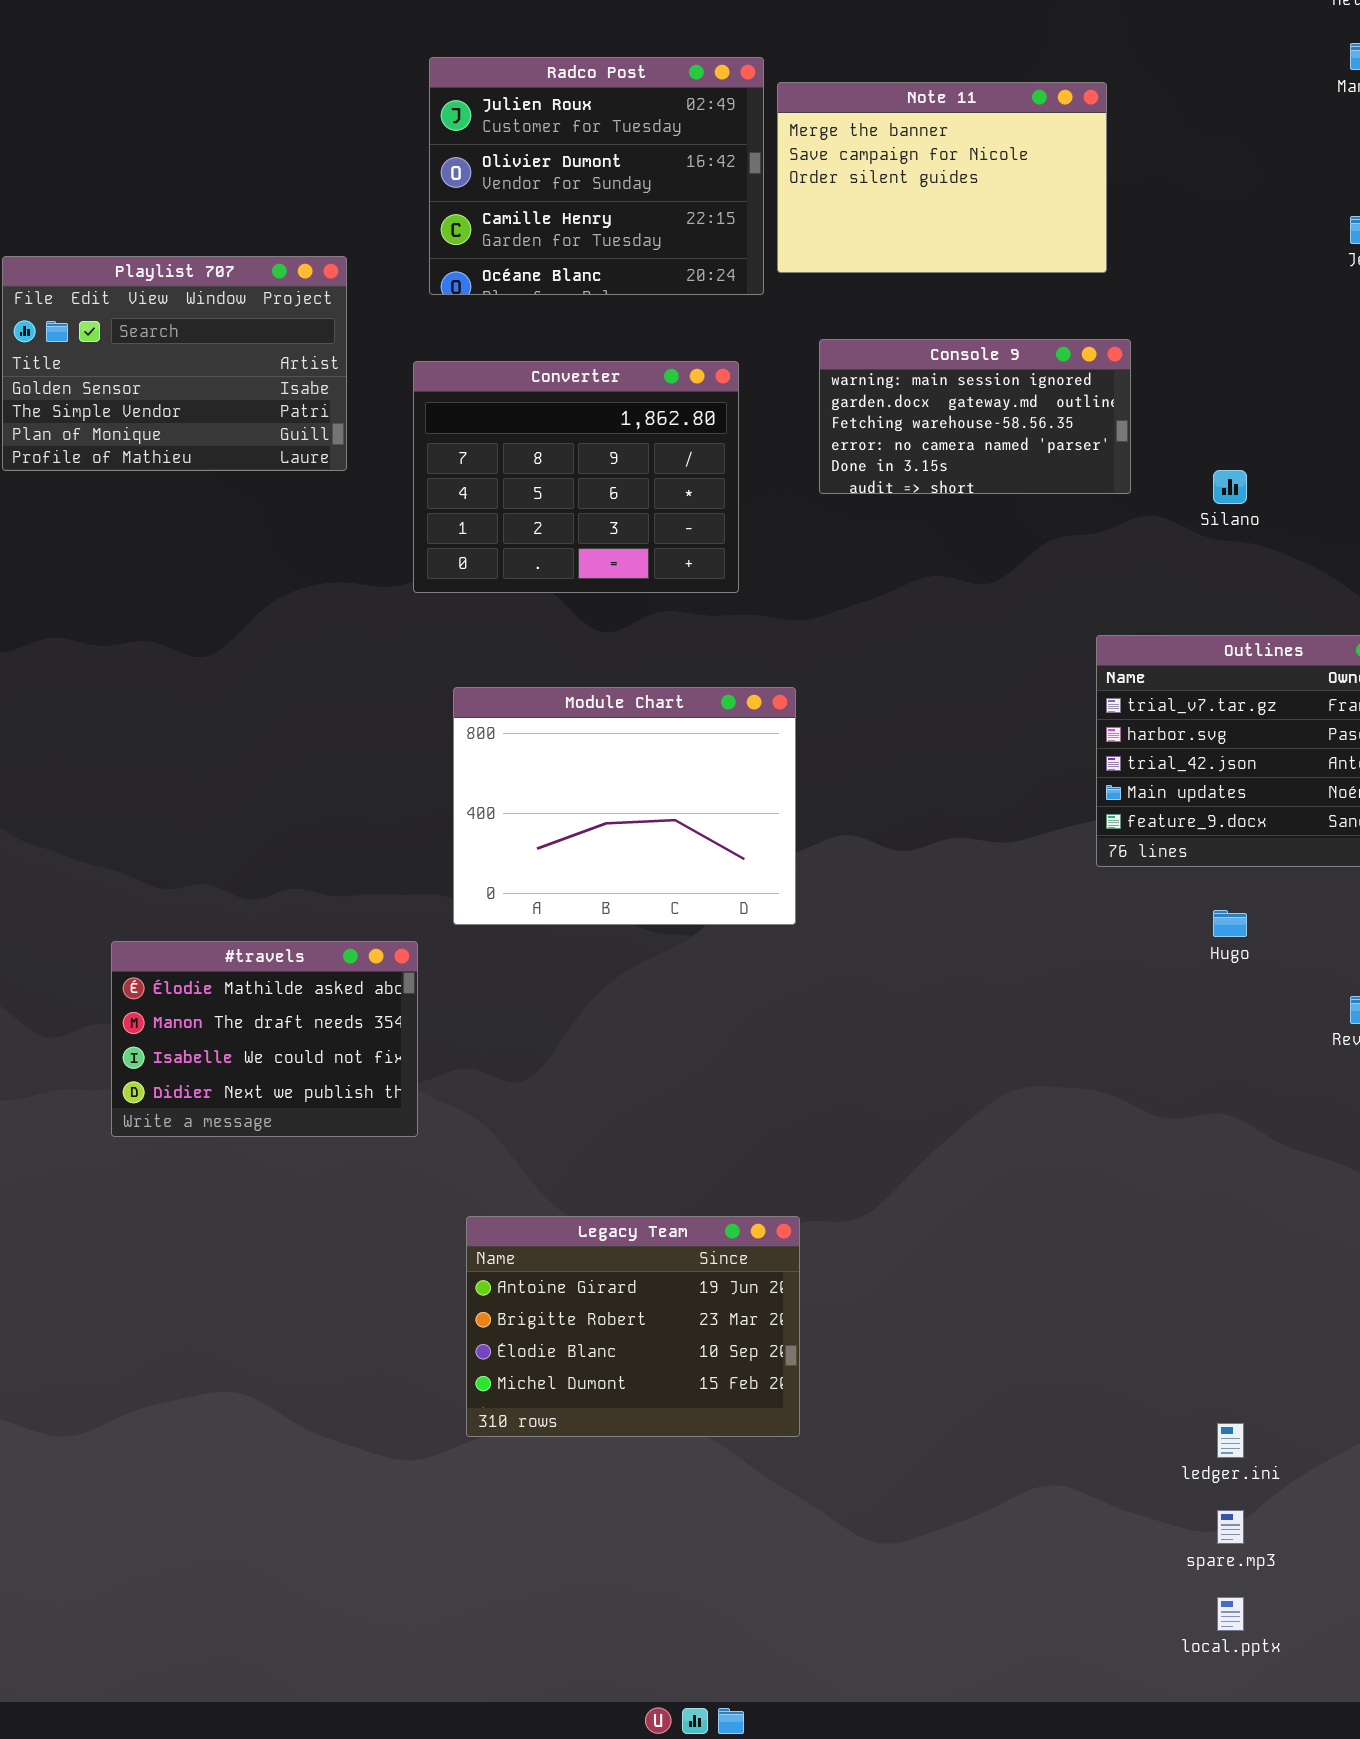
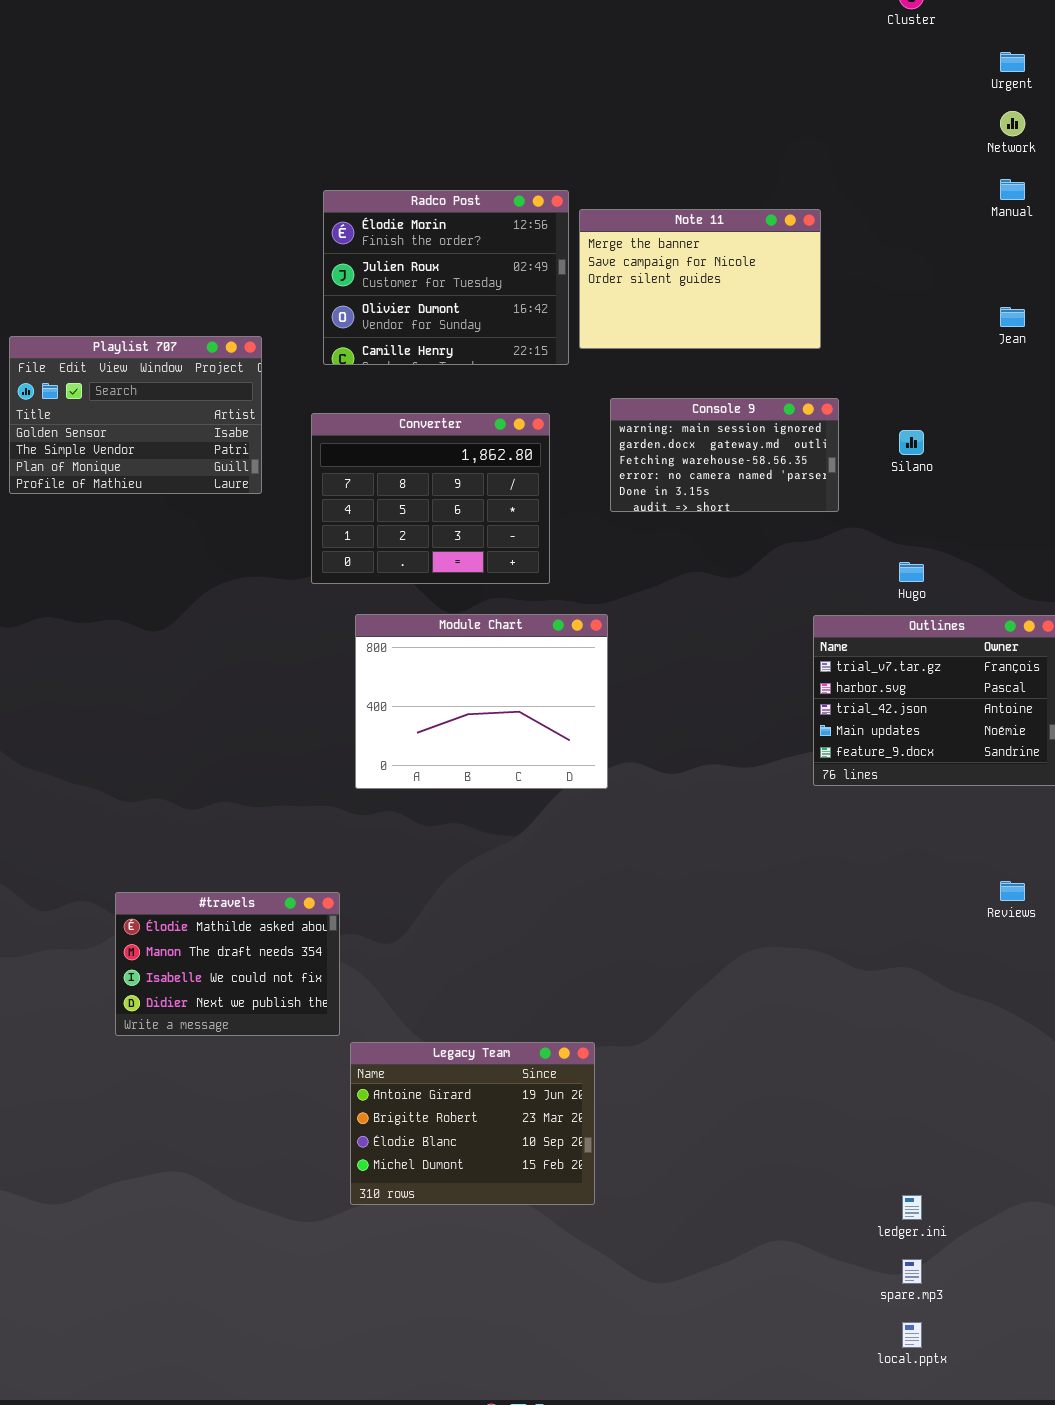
Radco Post: [429,57,764,295] -> [323,190,569,365], scrolled up 1 row
Silano: [1213,470,1247,504] -> [899,430,924,455], moved
Module Chart: [453,687,796,925] -> [355,614,608,789], moved
Hugo: [1213,910,1247,937] -> [899,562,924,582], moved
#travels: [111,941,418,1137] -> [115,892,340,1036], moved

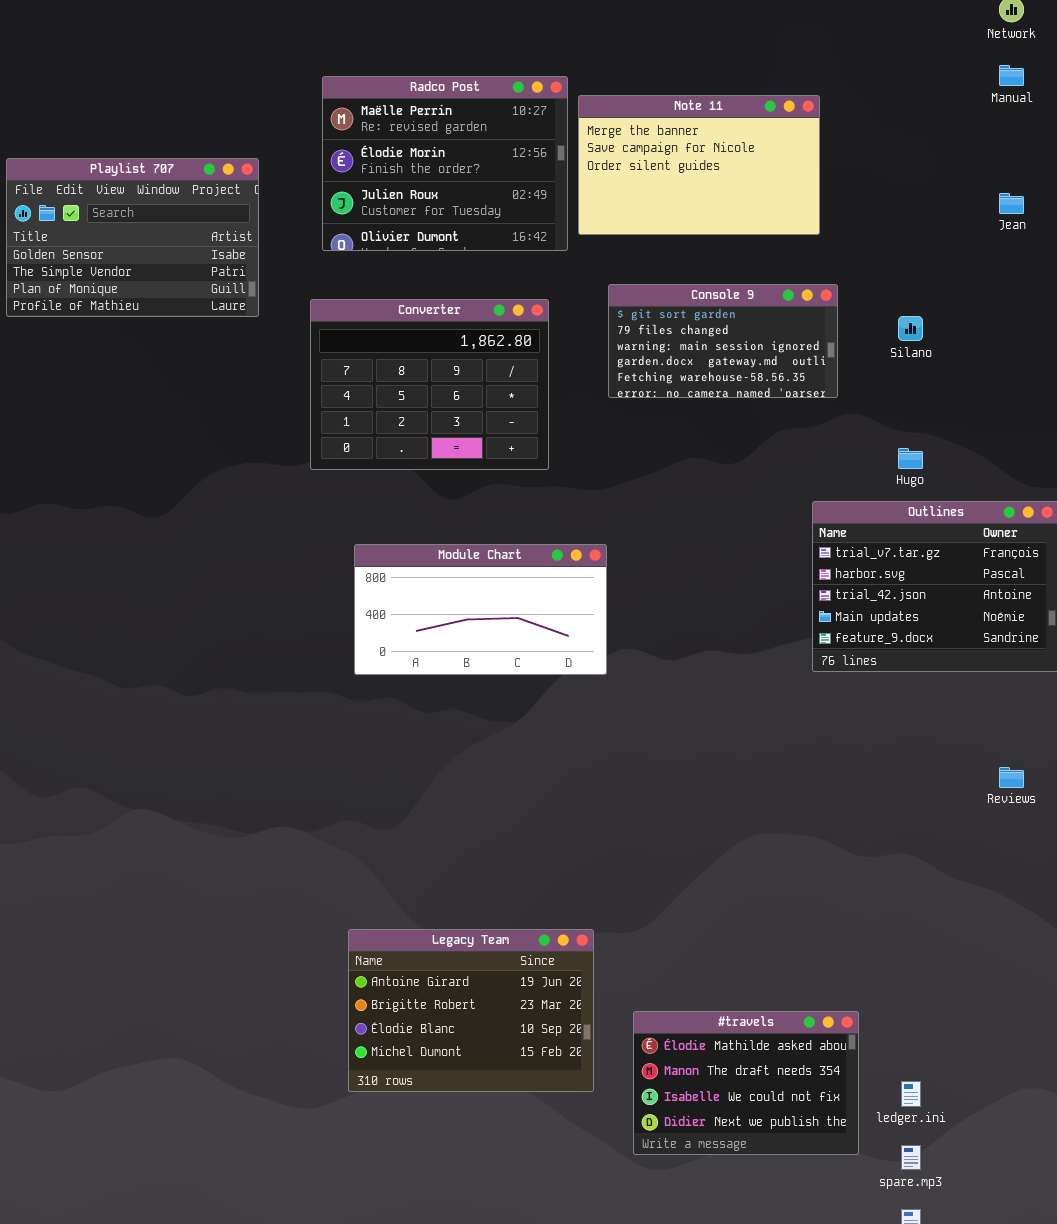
Radco Post: [323,190,569,365] -> [322,76,568,251], scrolled up 1 row
Playlist 707: [9,336,262,494] -> [6,158,259,317], moved
Console 9: [610,398,839,512] -> [608,284,838,398], scrolled up 2 rows
Module Chart: [355,614,608,789] -> [354,544,607,675], resized
#travels: [115,892,340,1036] -> [633,1011,859,1155], moved

